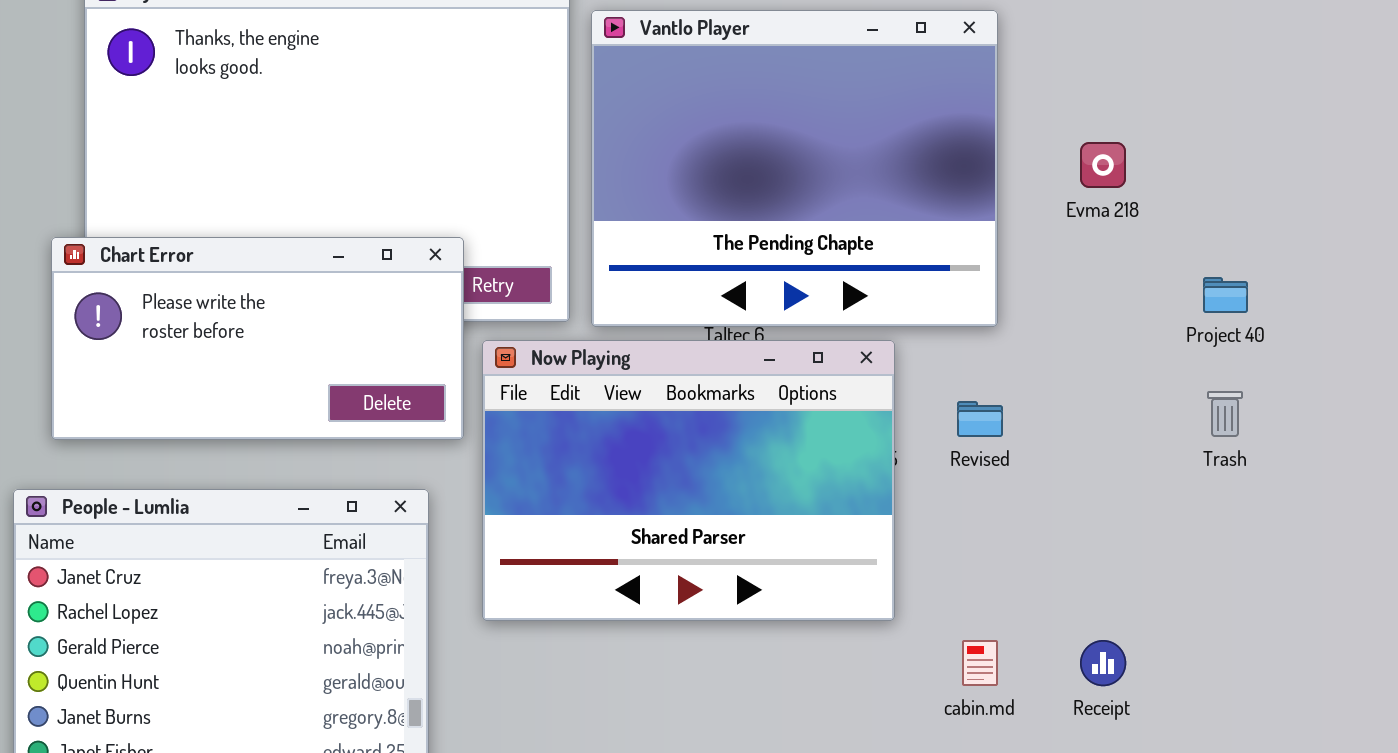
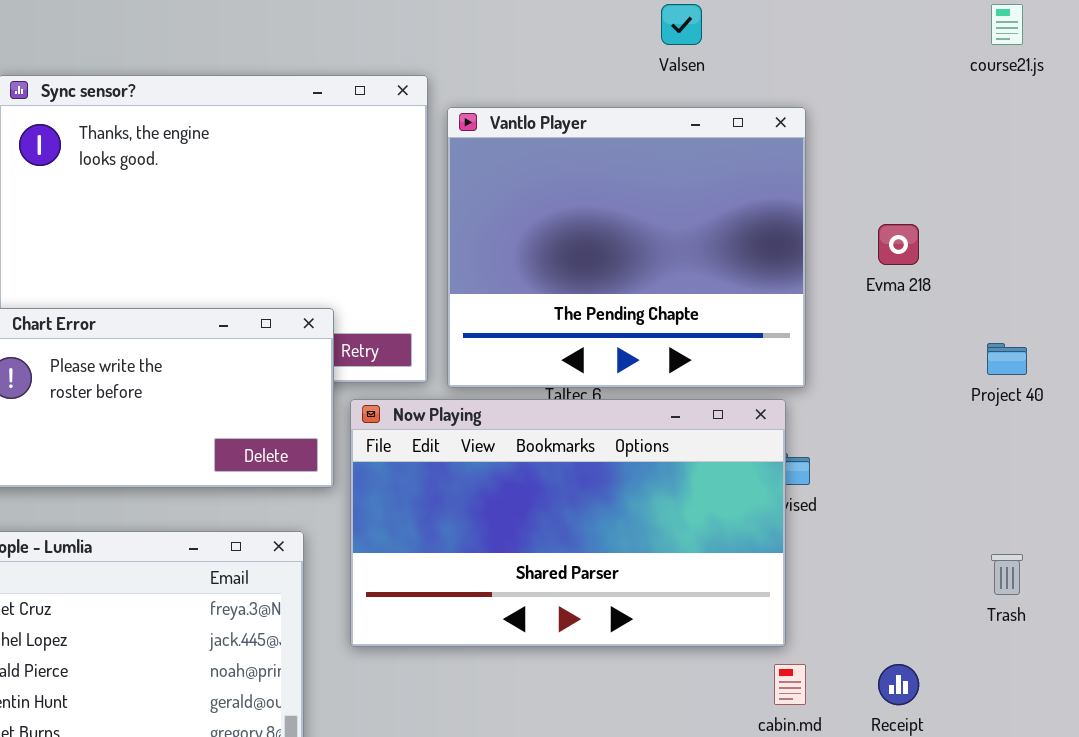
Now Playing: [482,340,895,621] -> [350,399,786,647], resized
Trash: [1207,391,1243,437] -> [991,554,1023,595], moved

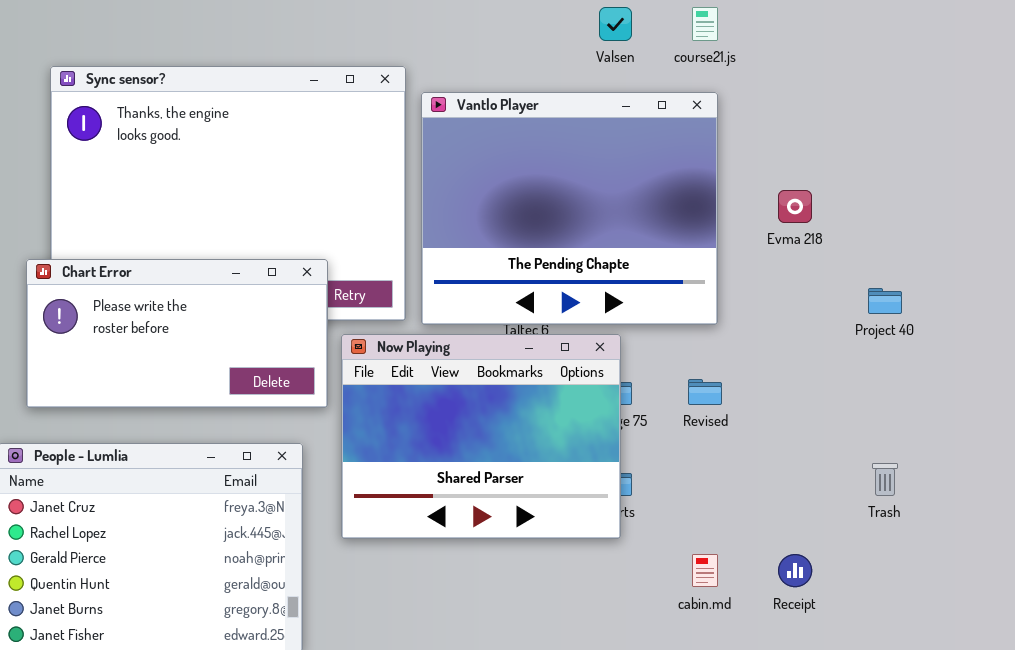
course21.js: [991,4,1023,45] -> [692,7,718,41], moved
Now Playing: [350,399,786,647] -> [341,334,621,539], resized

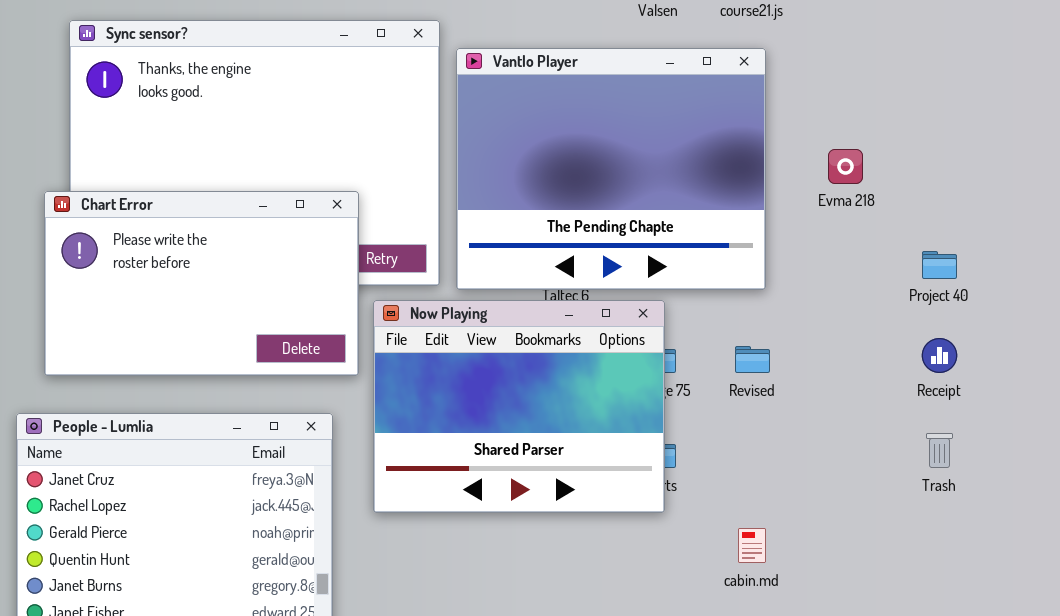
Chart Error: [26,259,328,408] -> [44,191,359,376], resized
Receipt: [778,554,812,587] -> [922,338,957,373], moved

